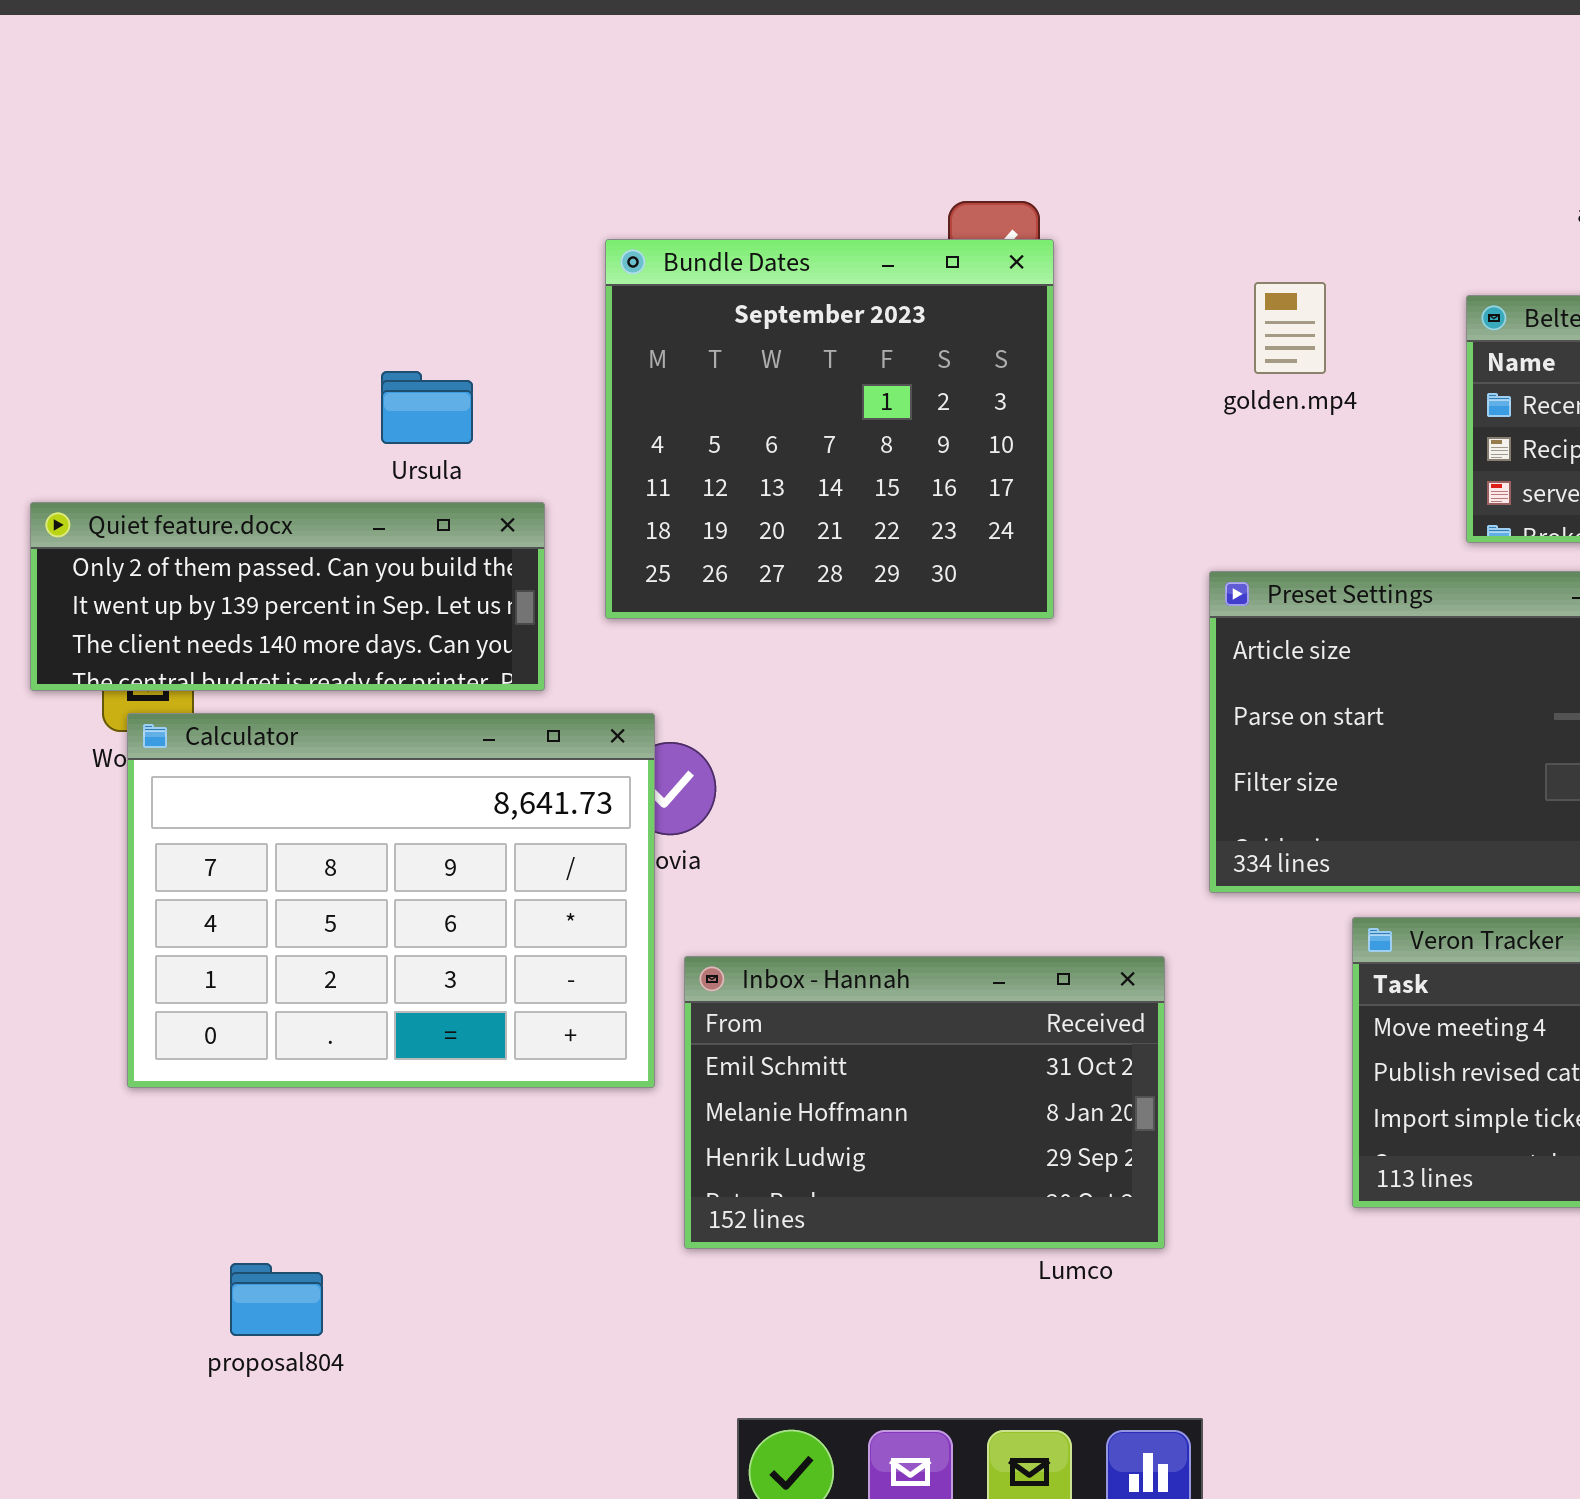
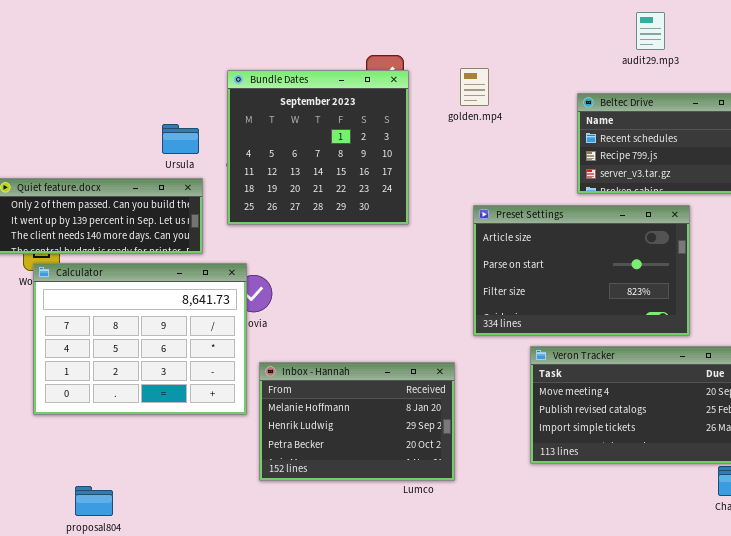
golden.mp4: [1254,282,1326,374] -> [460,68,489,106], moved
Ursula: [381,371,473,444] -> [162,124,199,154], moved
Inbox - Hannah: [684,956,1165,1249] -> [259,362,455,481], scrolled down 1 row

